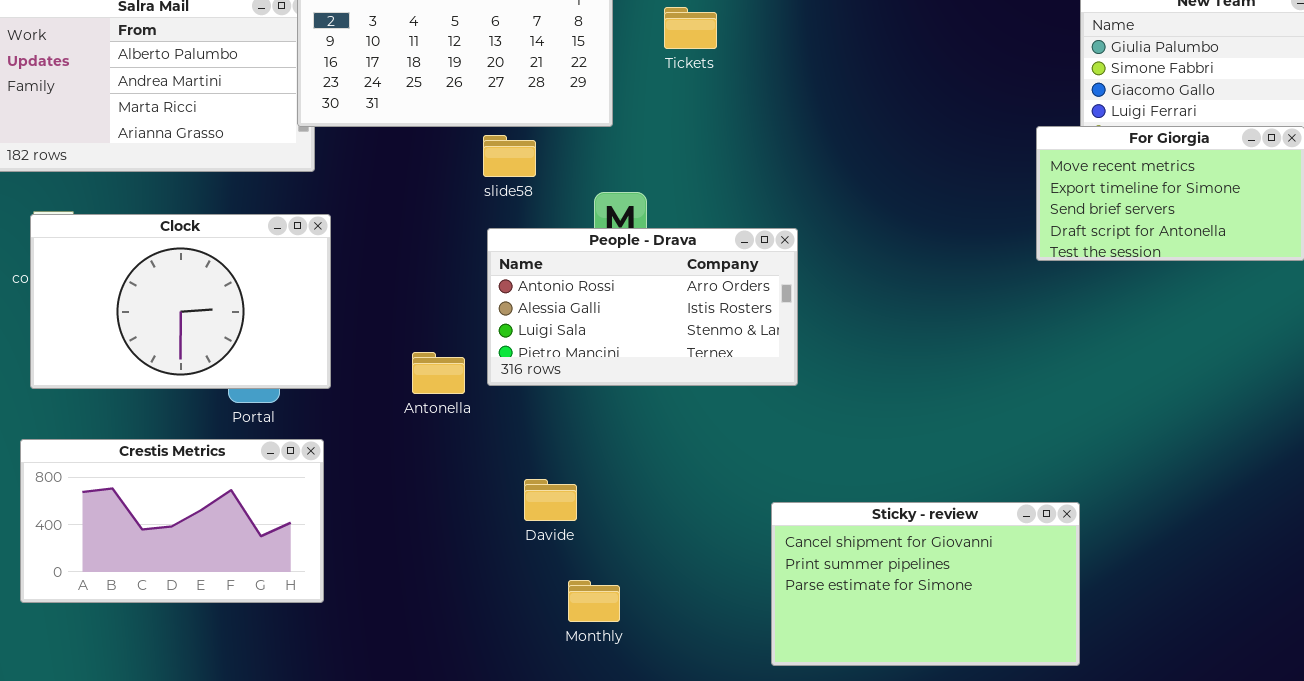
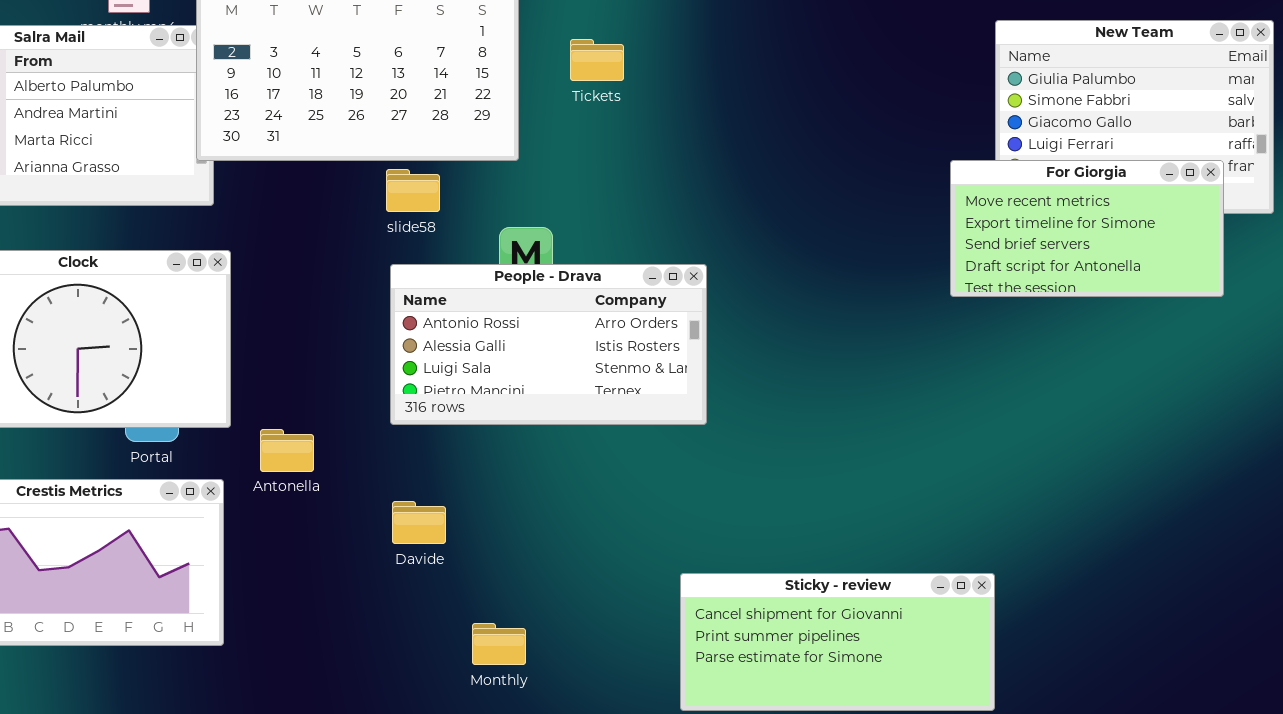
Antonella: [412,352,465,394] -> [260,429,314,472], moved
Davide: [524,479,577,521] -> [392,501,446,544], moved
Sticky - review: [771,502,1080,666] -> [680,573,995,711], resized

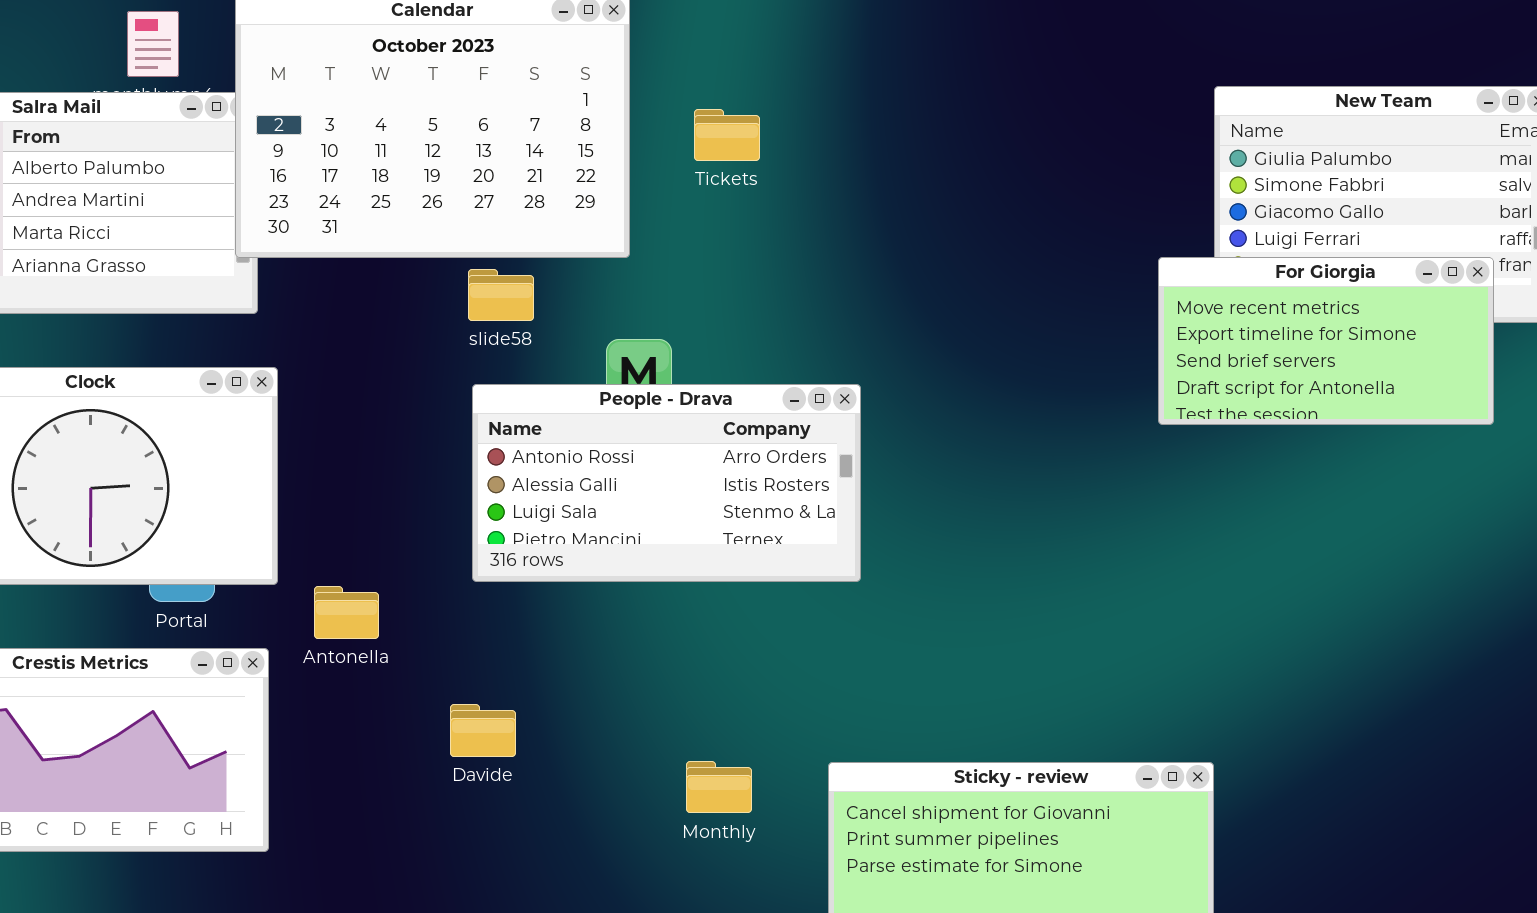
Davide: [392,501,446,544] -> [450,704,516,757], moved
Monthly: [472,623,526,665] -> [686,761,752,813], moved

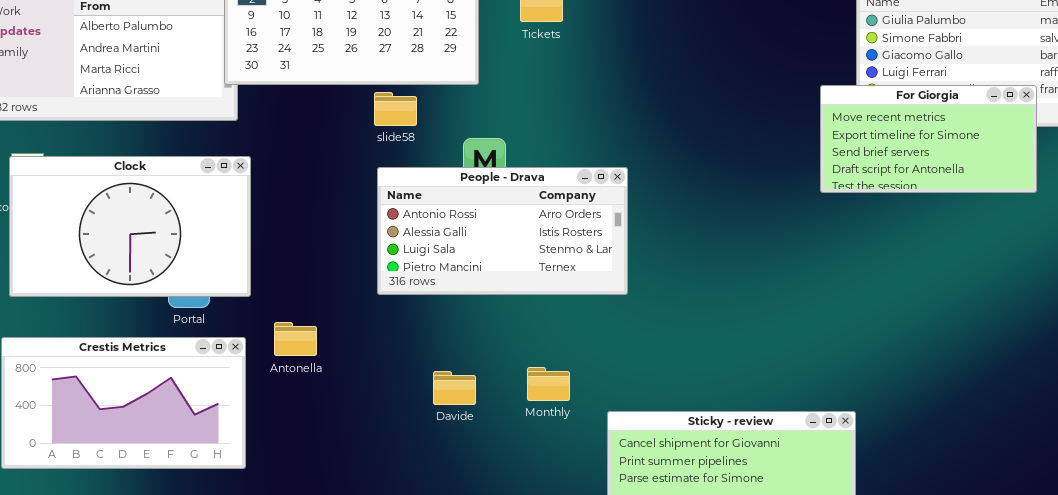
Antonella: [314,586,379,639] -> [274,322,317,356], moved
Davide: [450,704,516,757] -> [433,371,476,405], moved
Monthly: [686,761,752,813] -> [527,367,570,401], moved

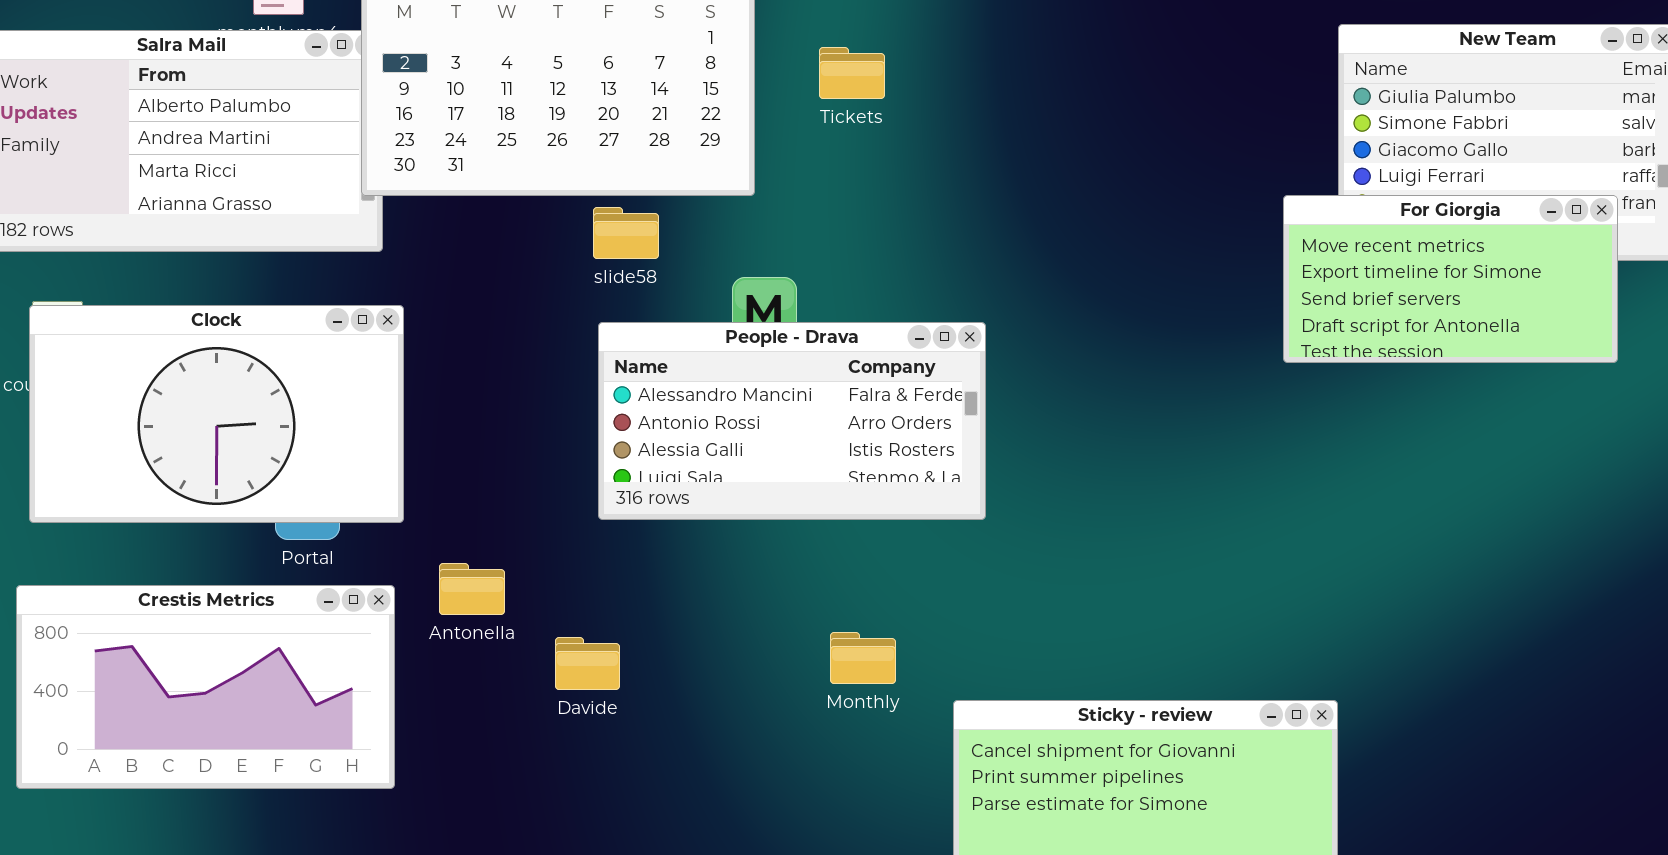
People - Drava: [377,167,628,295] -> [598,322,986,520], scrolled up 1 row
Davide: [433,371,476,405] -> [555,637,620,690], moved

